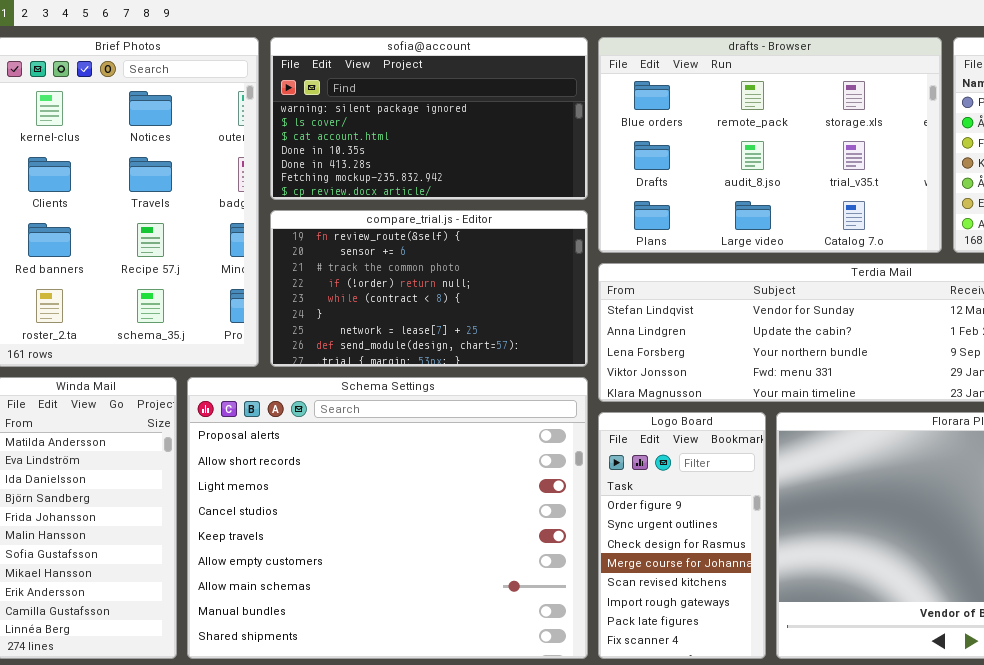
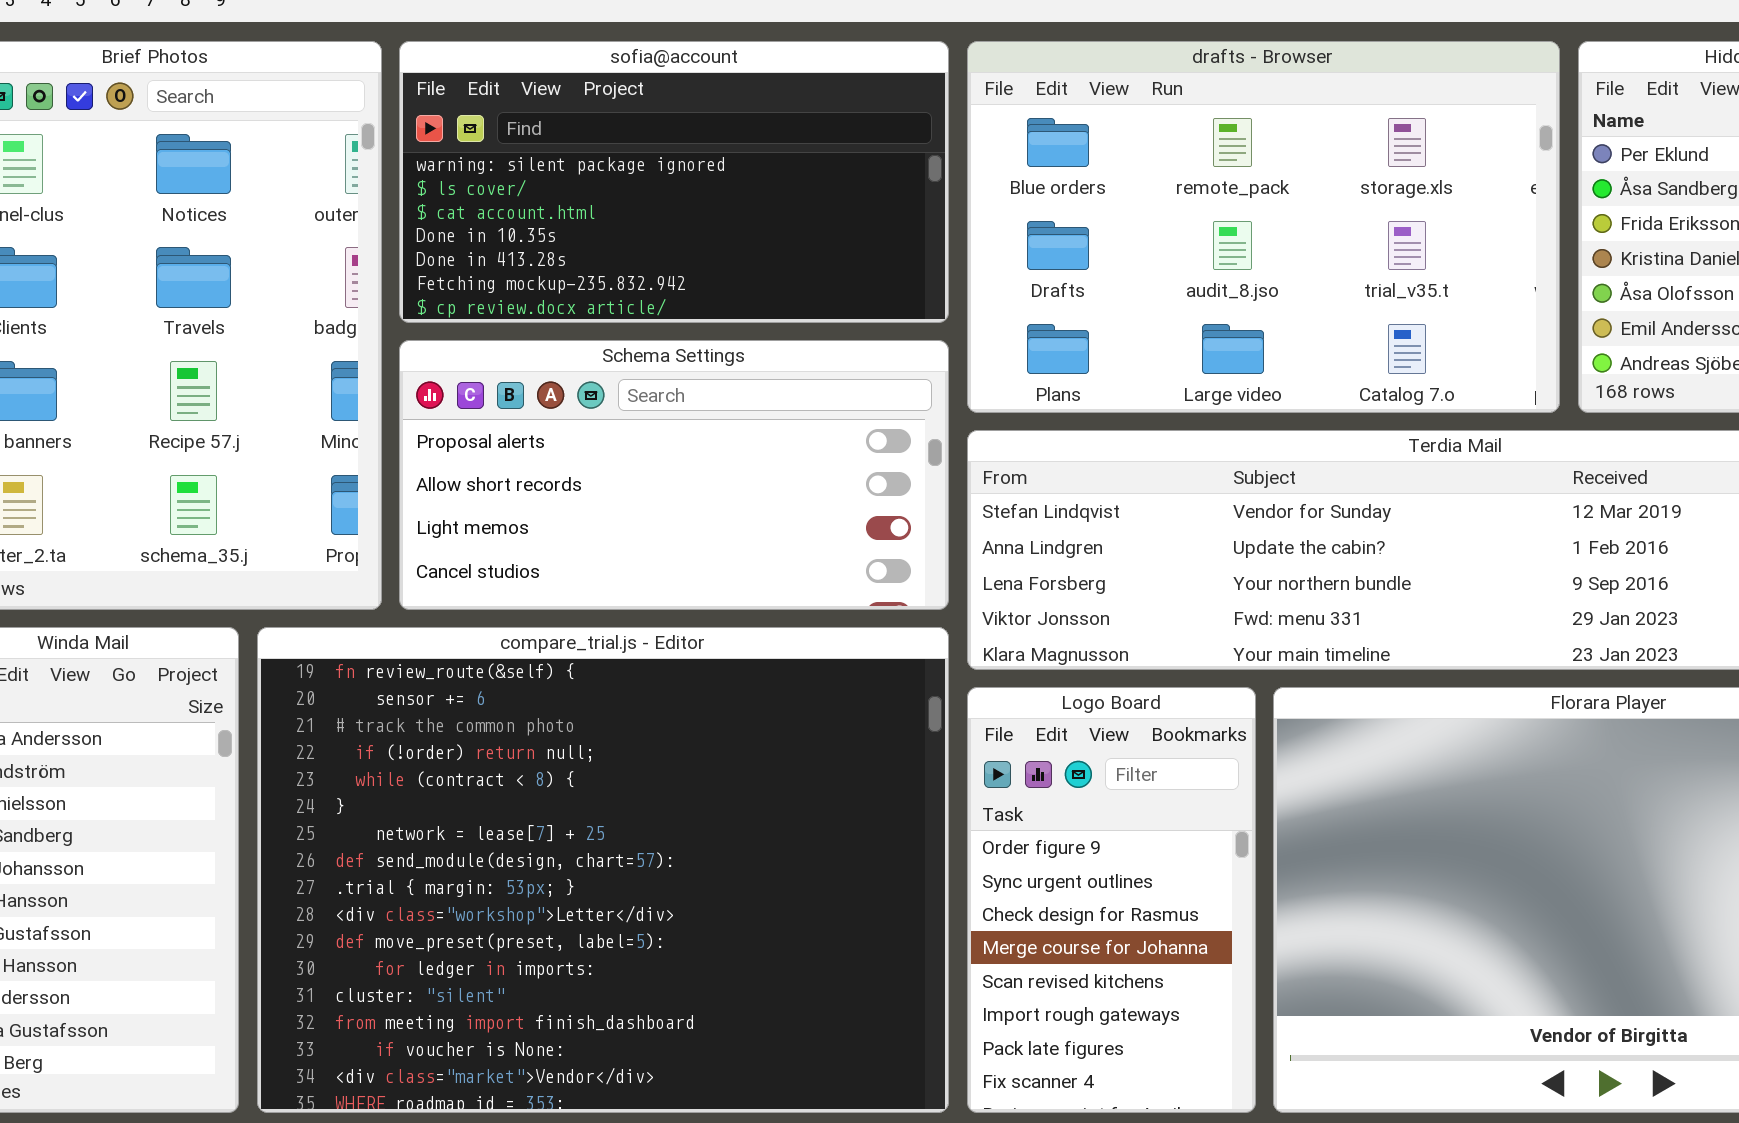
compare_trial.js - Editor: [270,210,588,367] -> [257,627,949,1113], moved, resized
Schema Settings: [187,377,588,659] -> [399,340,949,610], moved, resized

